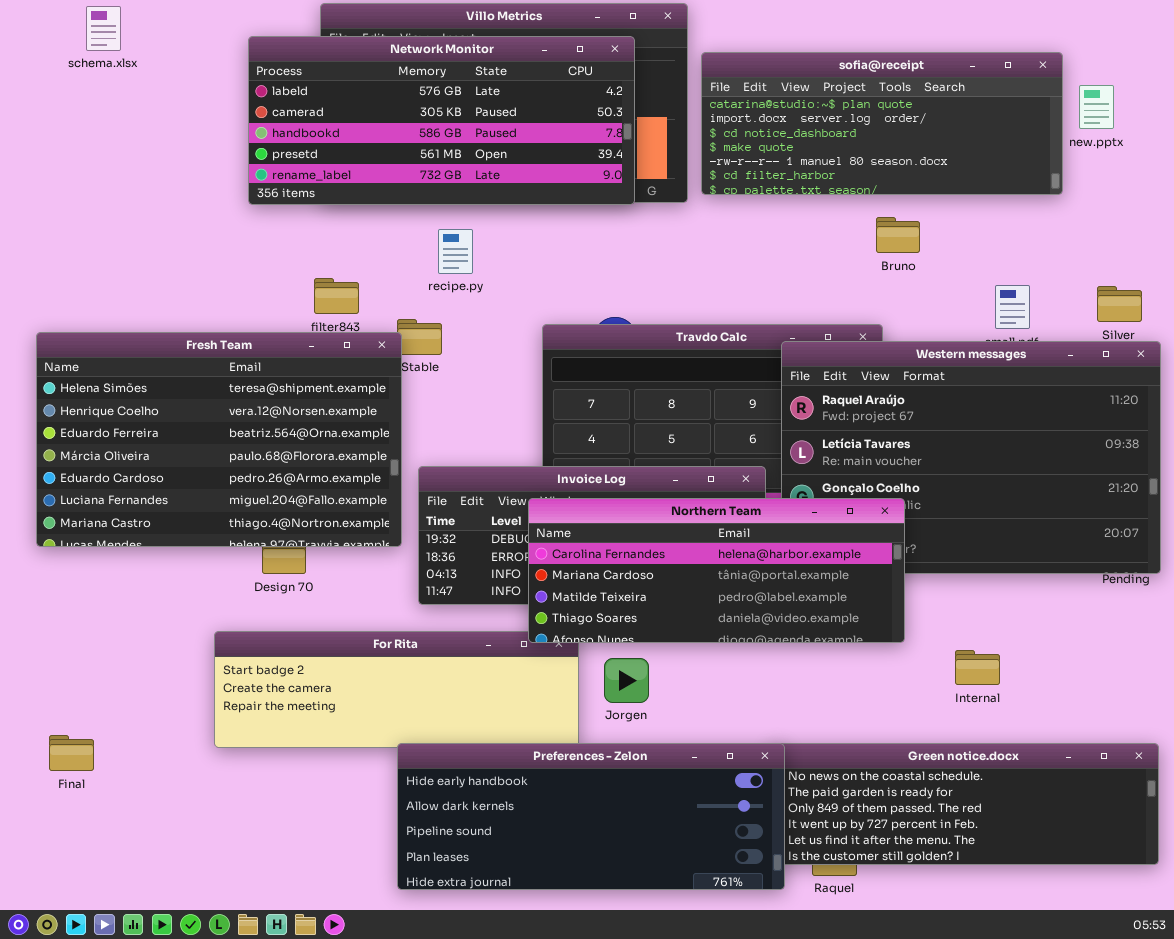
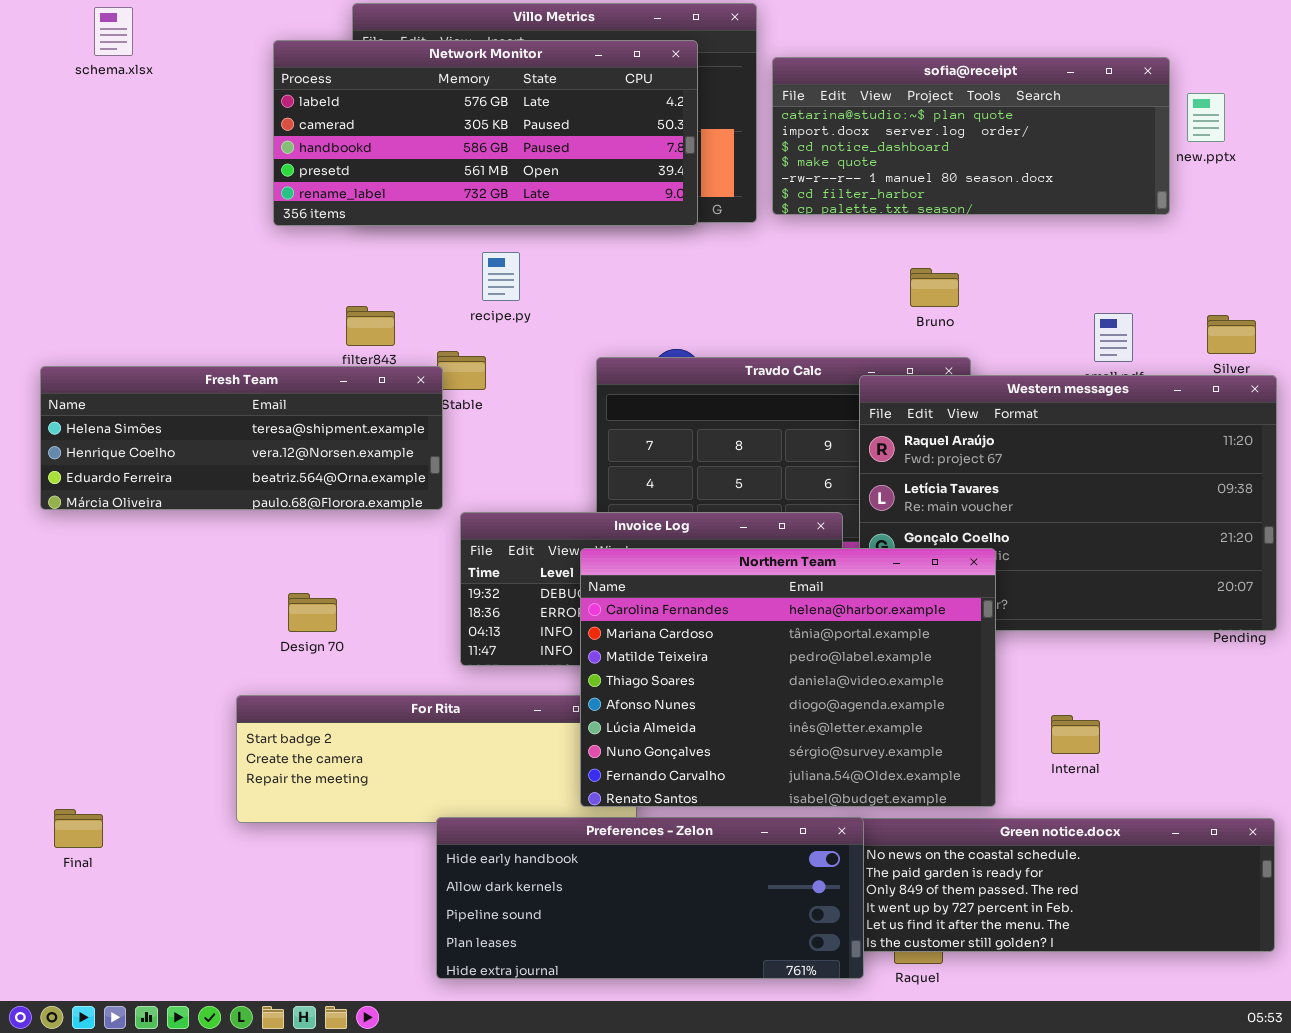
Bruno: [876,217,920,253] -> [910,268,959,307], moved
Fresh Team: [36,332,402,547] -> [40,366,443,510], resized
Northern Team: [528,498,905,643] -> [580,548,996,807], resized

